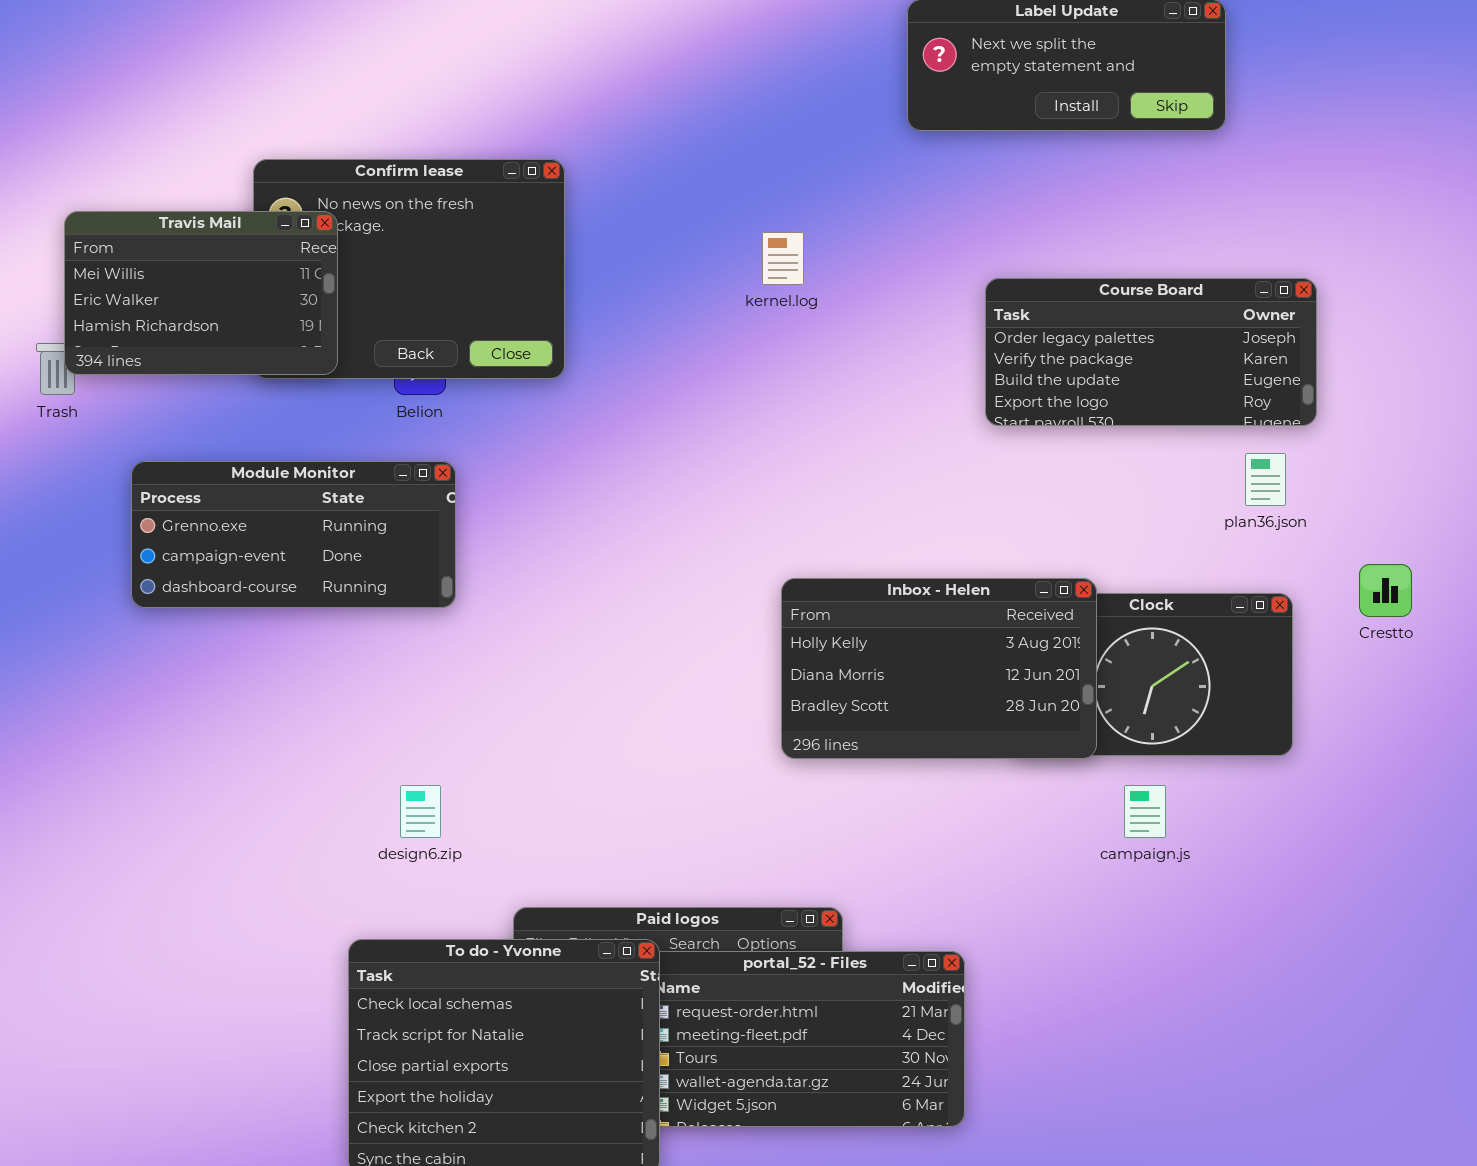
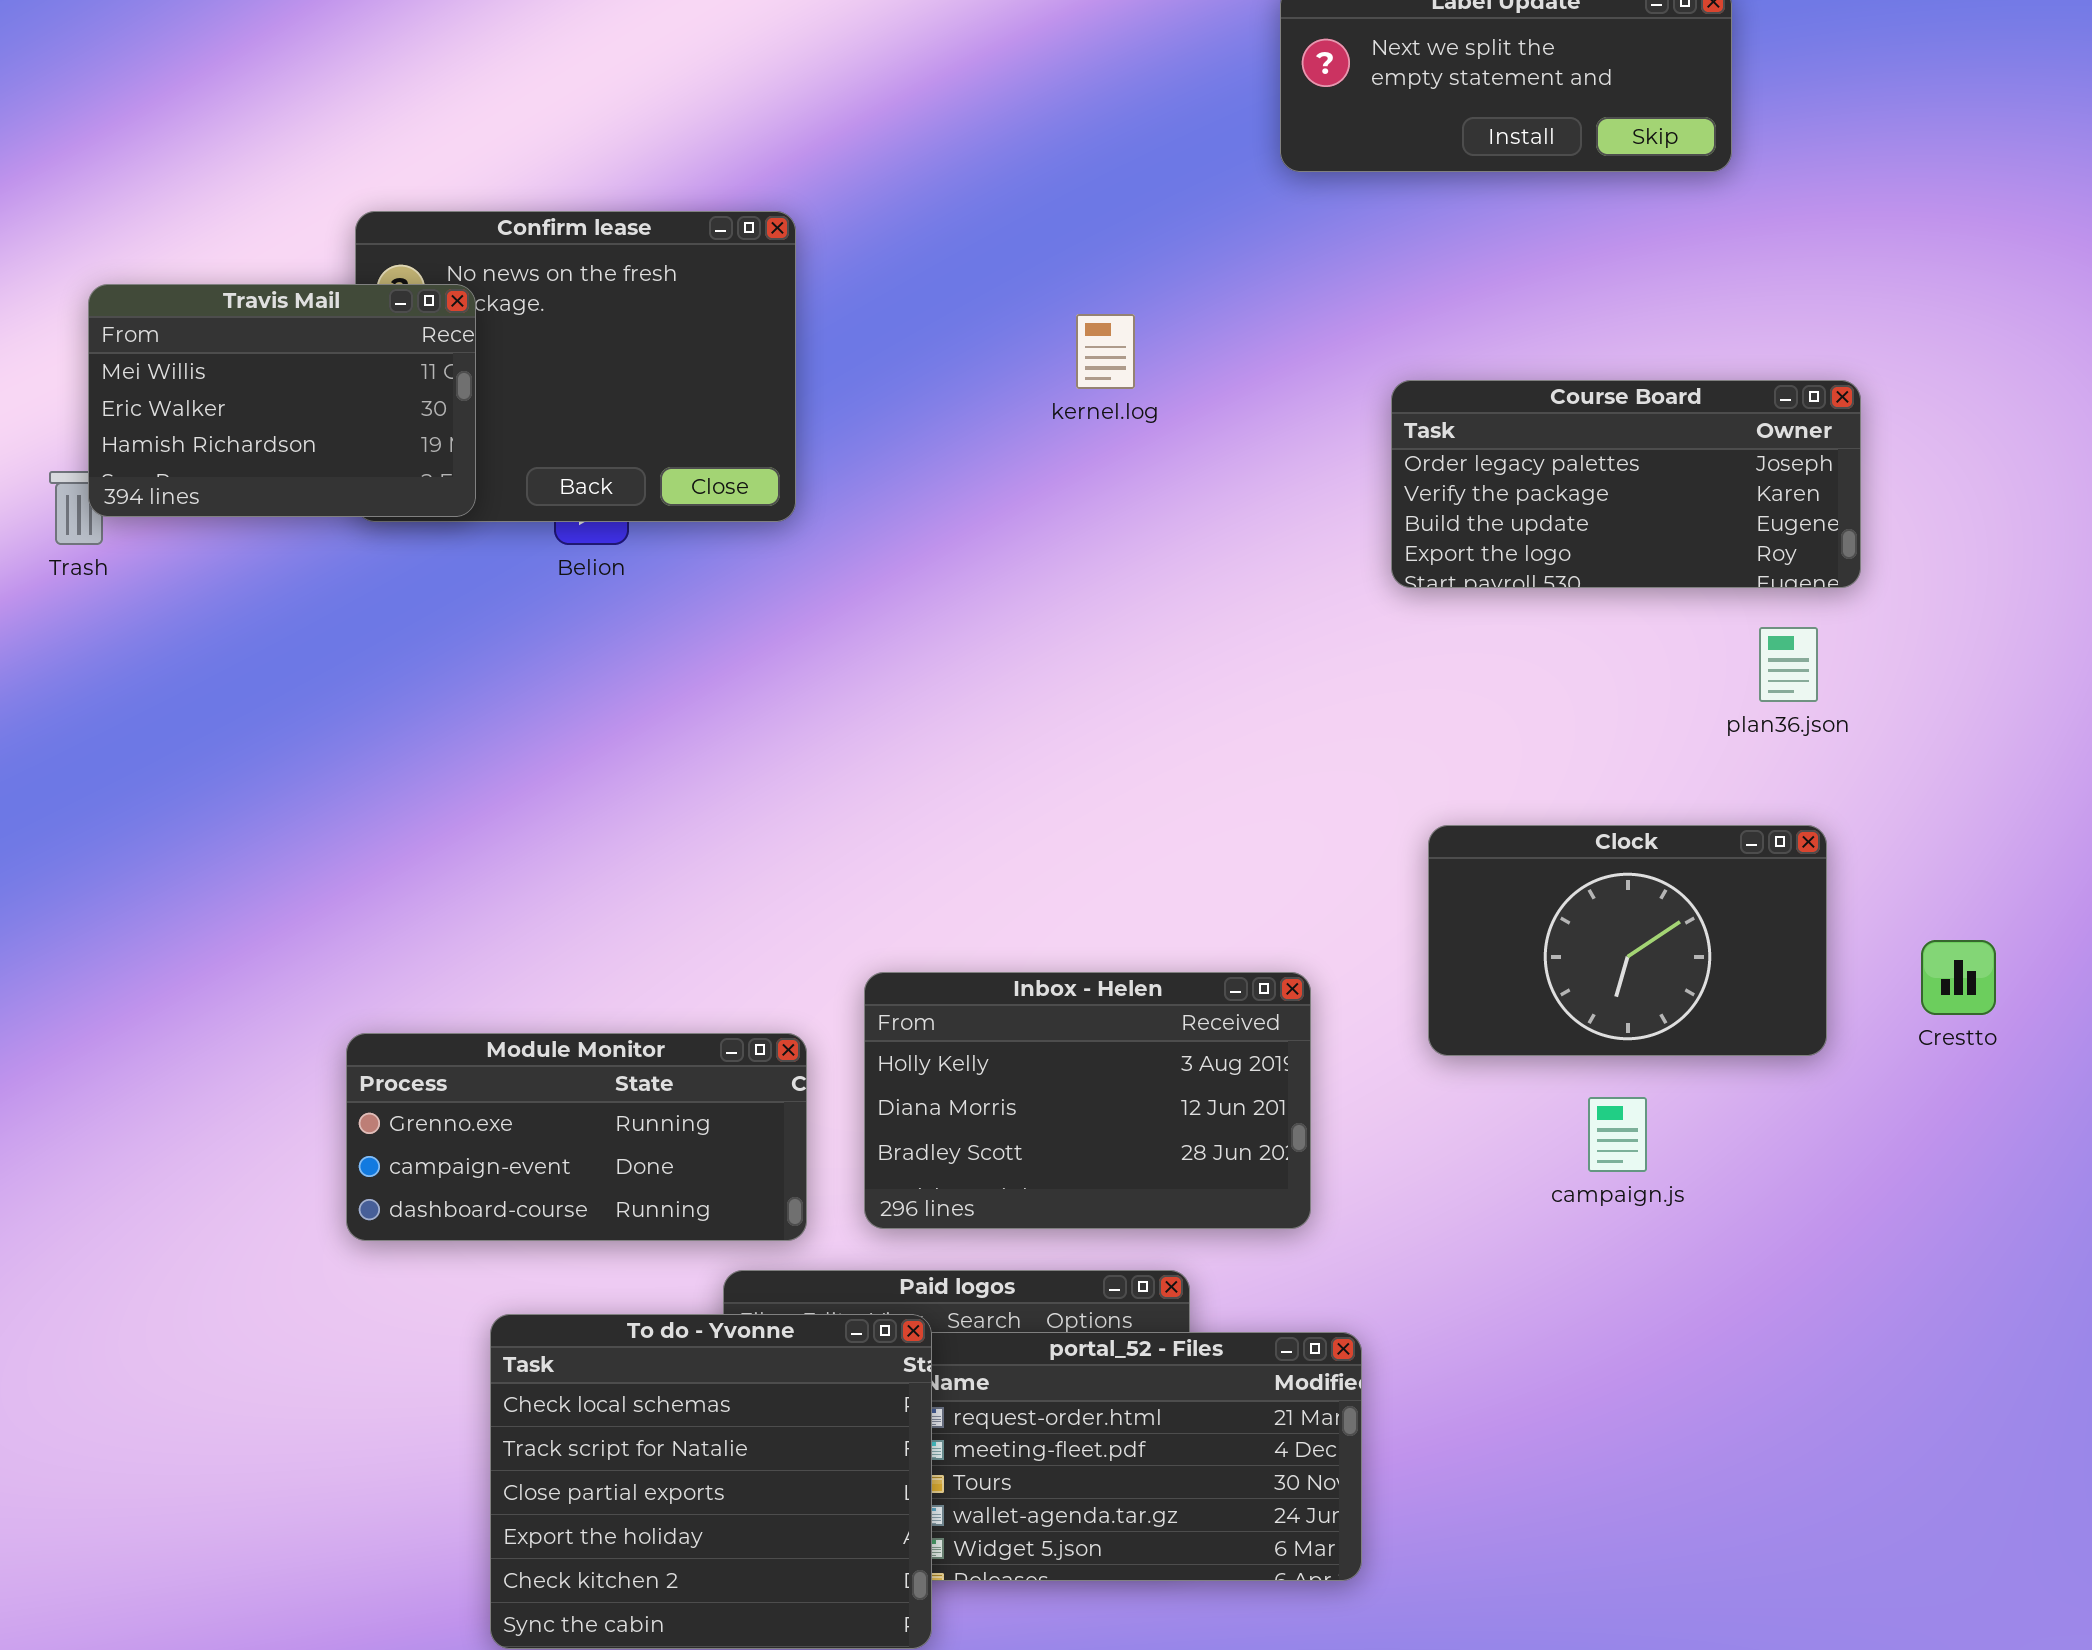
Module Monitor: [131,461,456,608] -> [346,1033,807,1241], moved
Crestto: [1359,564,1412,617] -> [1921,940,1996,1015], moved
Inbox - Helen: [781,578,1097,759] -> [864,972,1311,1229], moved

